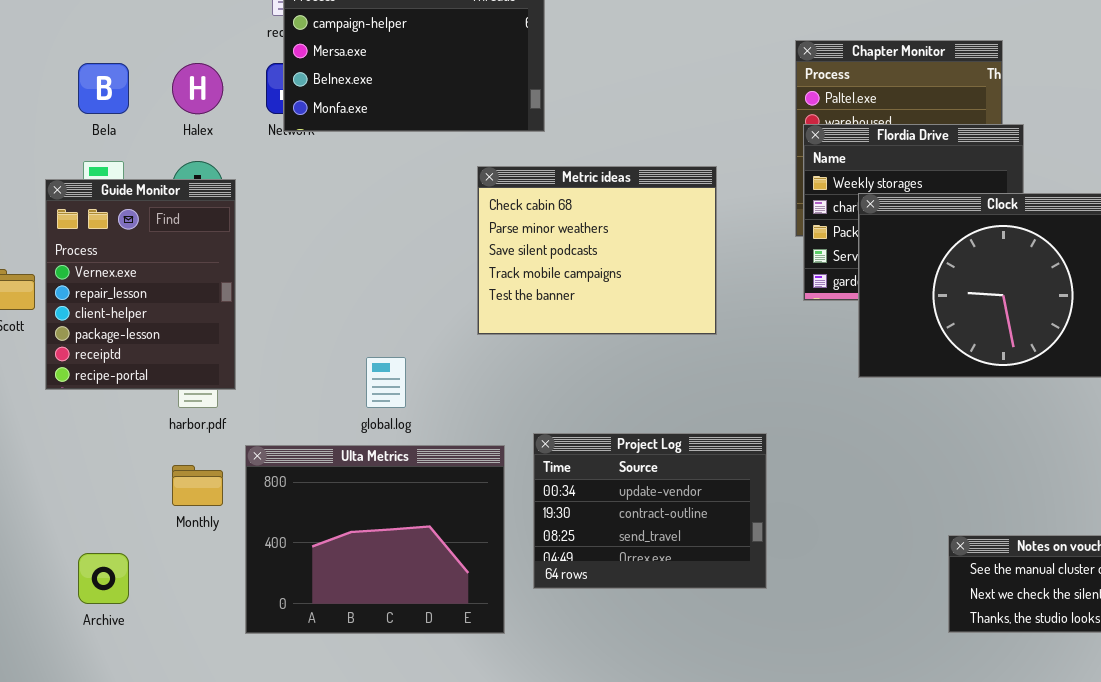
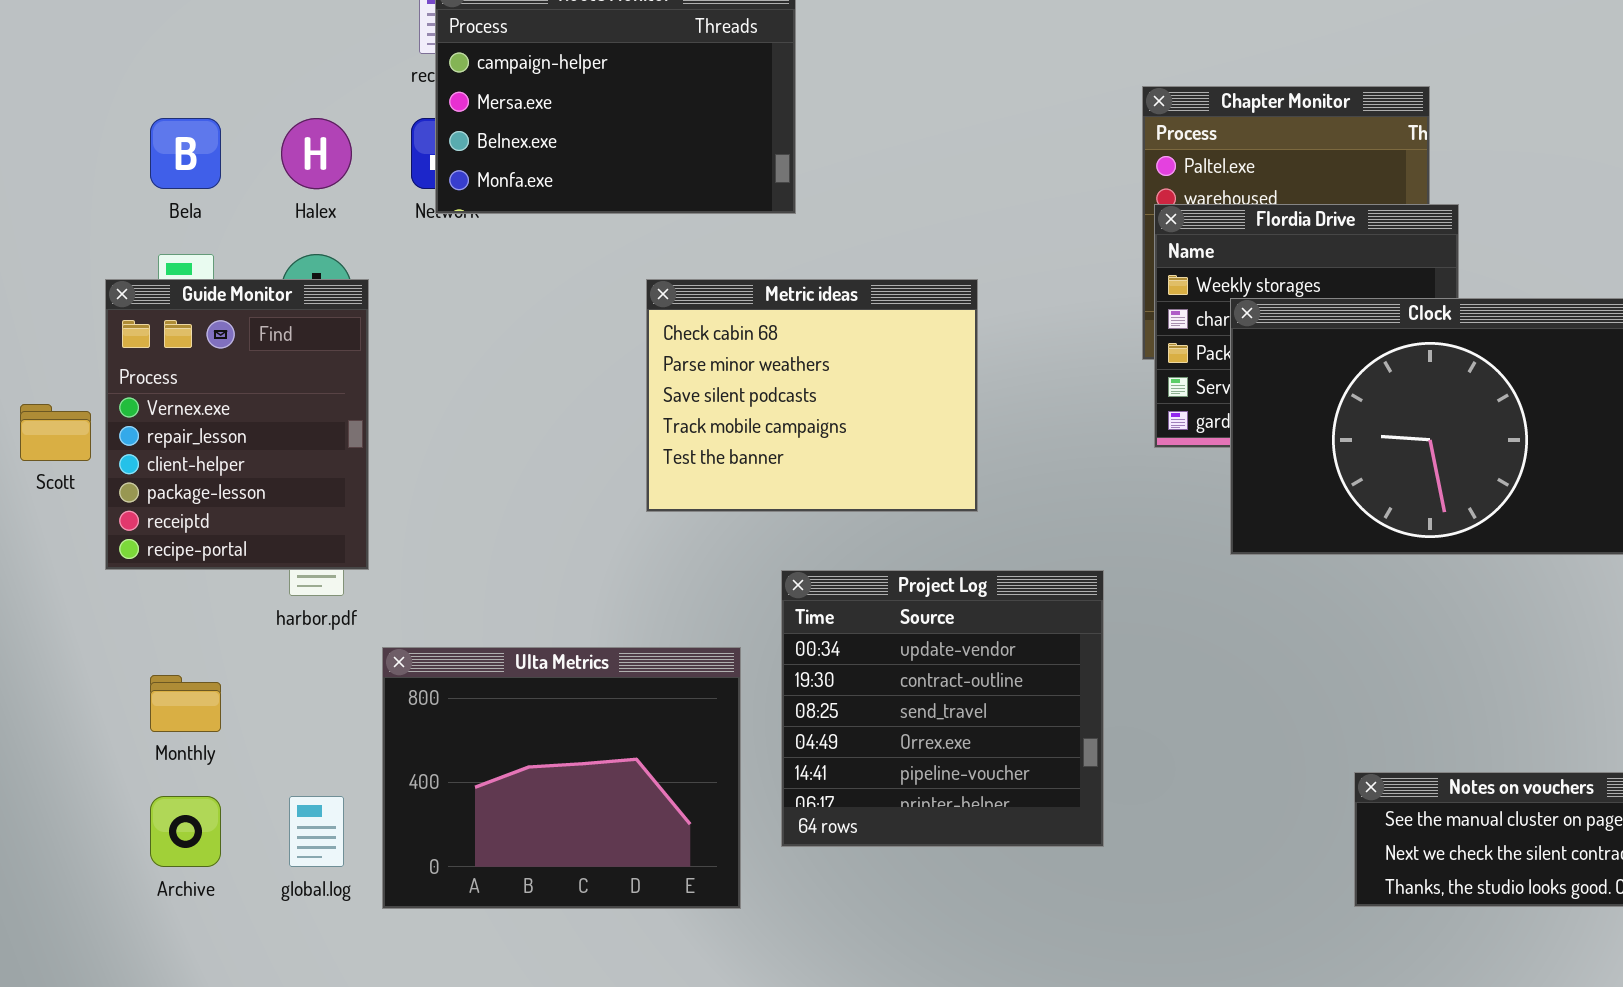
Metric ideas: [477,166,717,335] -> [646,279,978,512], moved
global.log: [366,357,406,408] -> [289,796,344,867], moved
Project Log: [533,433,767,589] -> [781,570,1104,847], resized
Monthly: [172,465,223,506] -> [150,675,221,732], moved

